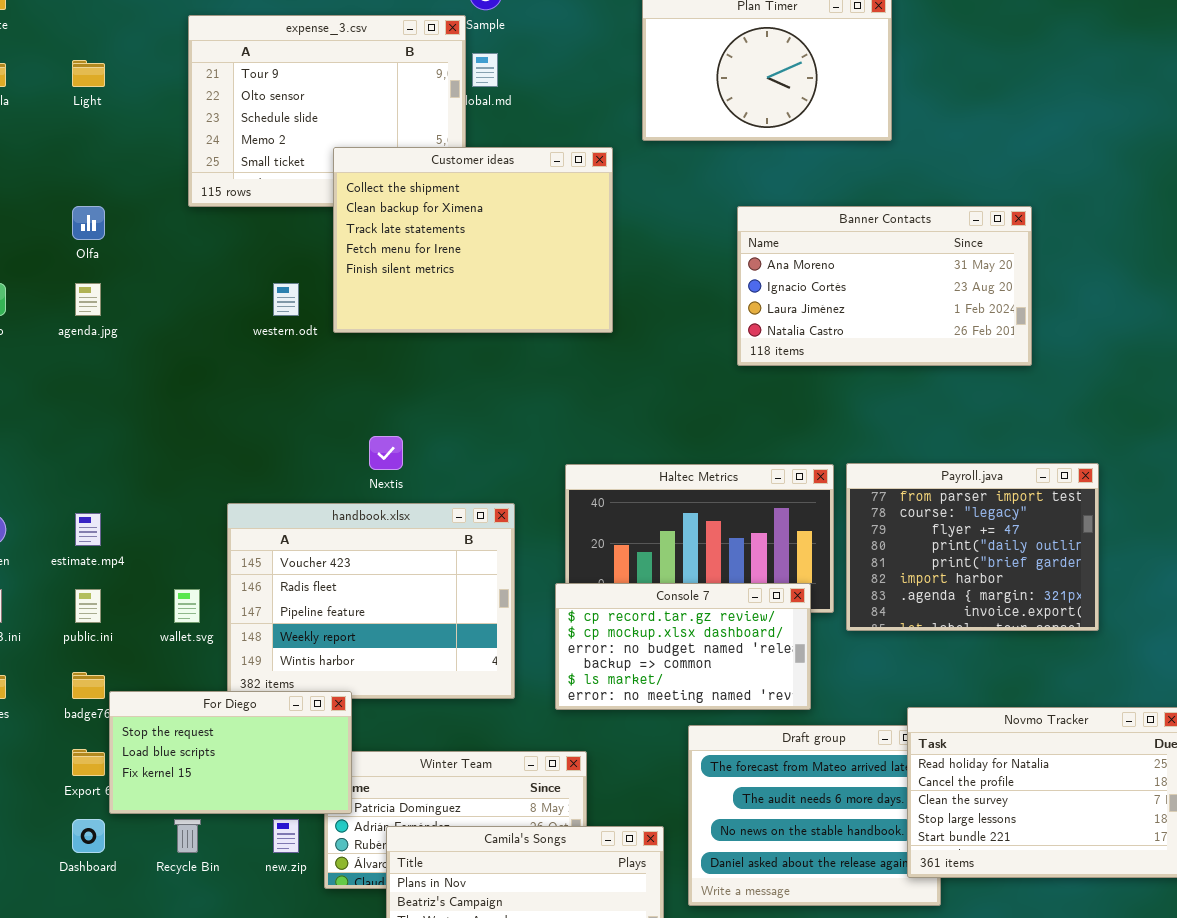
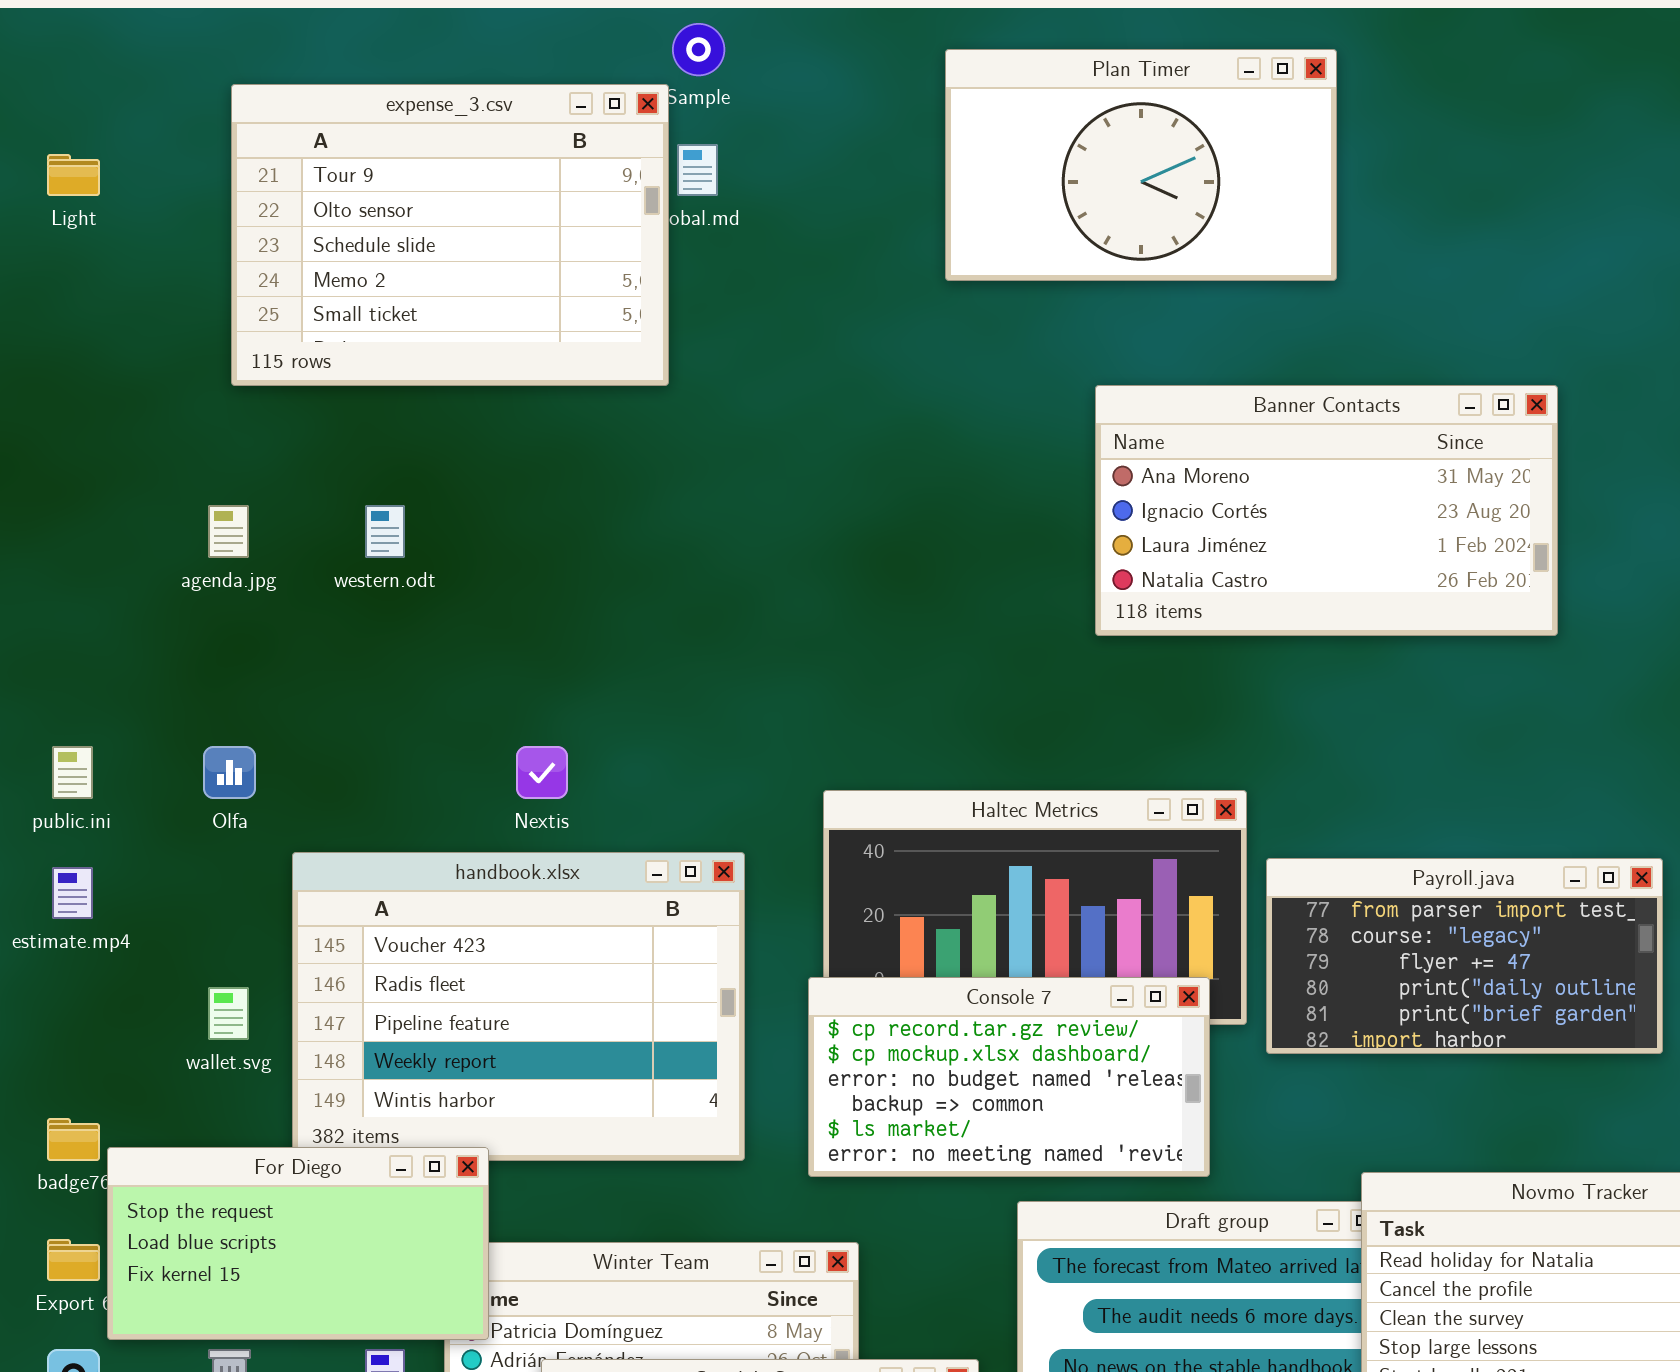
Customer ideas: [333,147,613,333] -> none, closed
Olfa: [72,206,105,240] -> [203,746,256,799], moved
agenda.jpg: [75,283,101,316] -> [208,505,249,558], moved
Payroll.java: [846,463,1099,631] -> [1266,858,1663,1054], resized
public.ini: [75,589,101,623] -> [52,746,93,799], moved

